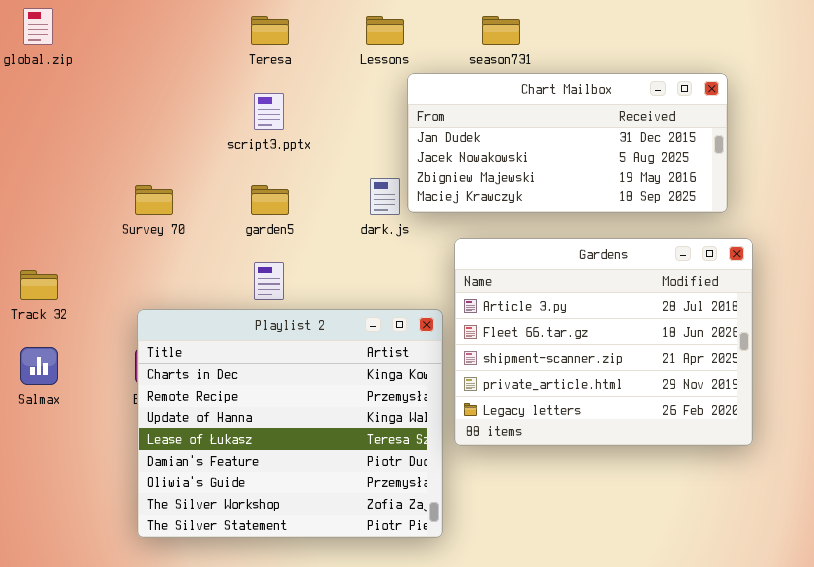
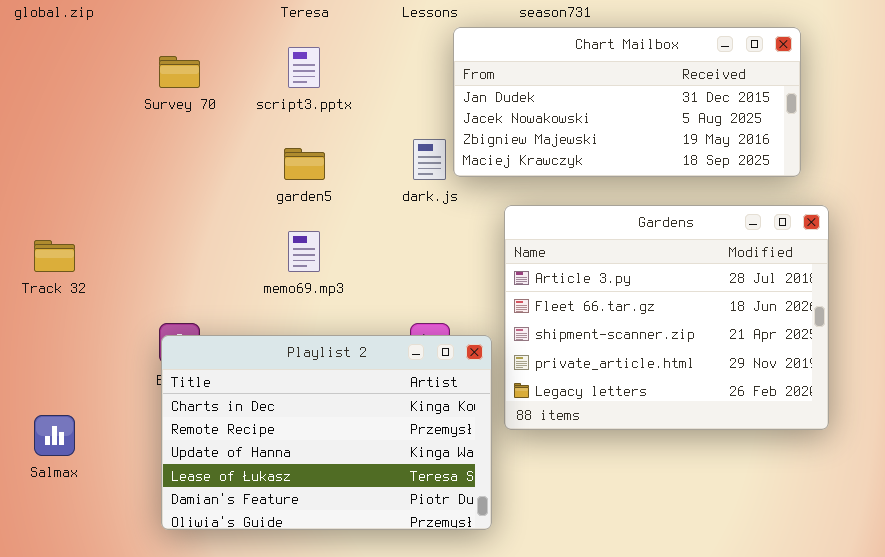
Survey 70: [135,185,173,215] -> [159,56,200,88], moved
Playlist 2: [137,309,443,538] -> [161,335,492,530], resized
Salmax: [20,347,58,385] -> [34,415,75,456], moved

